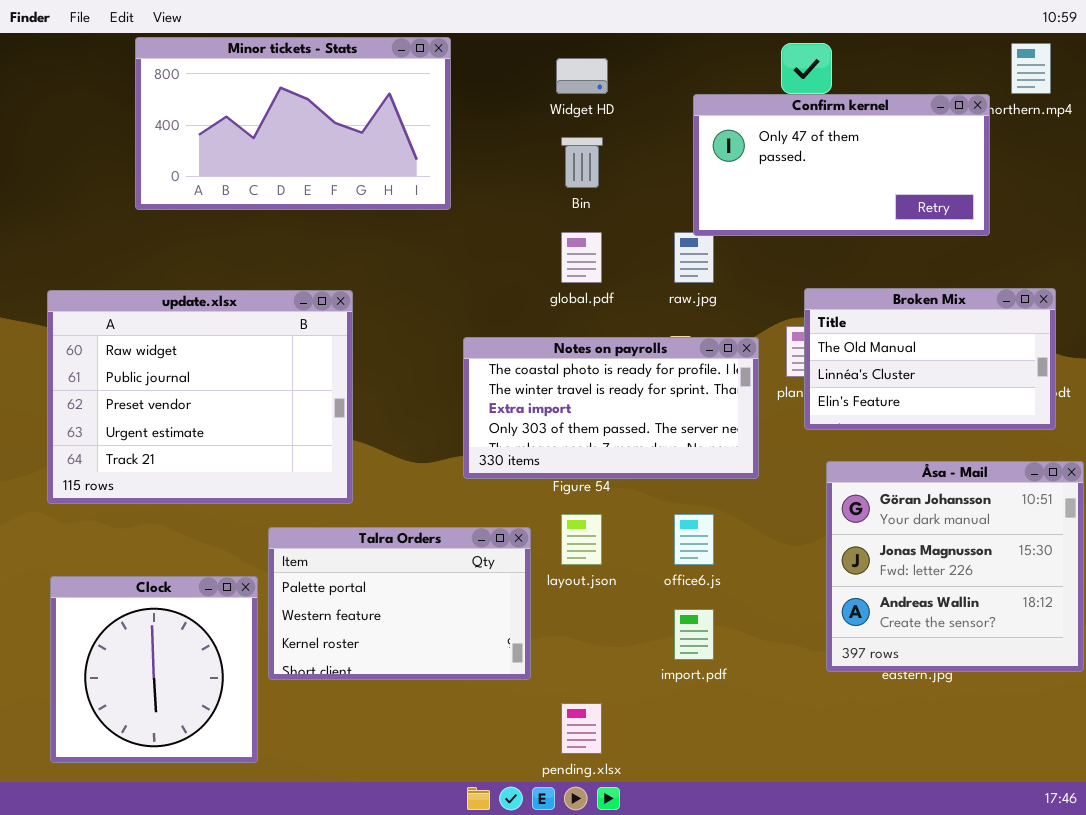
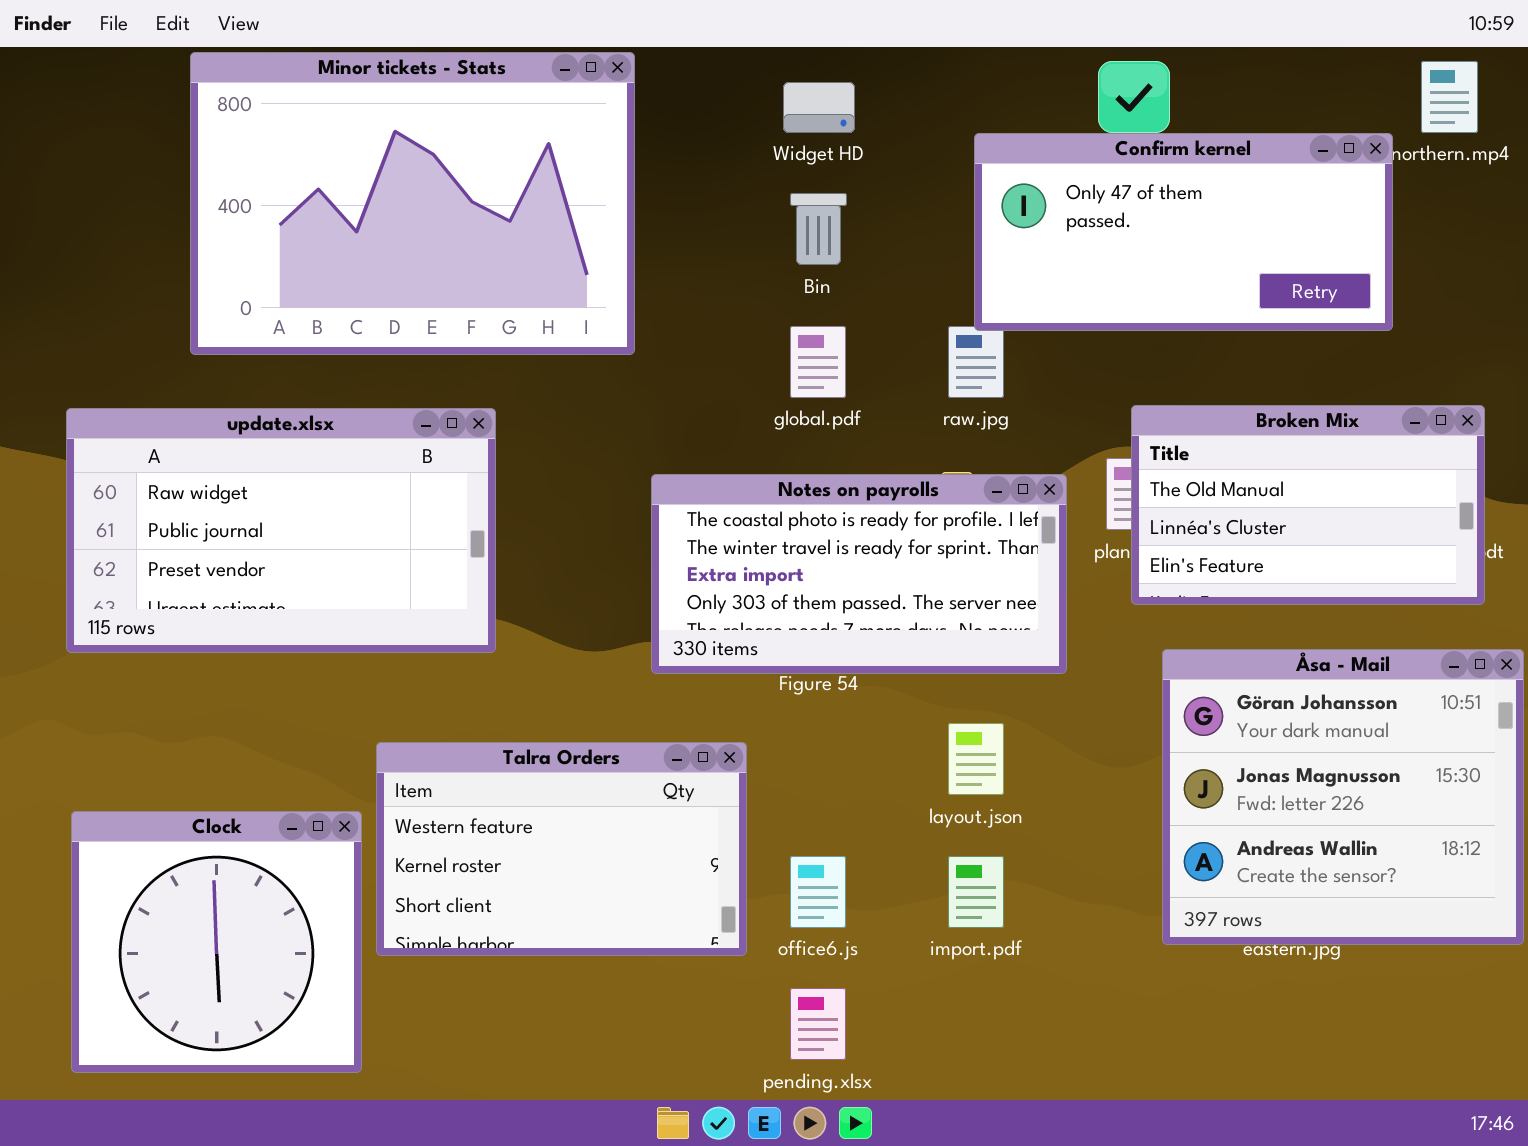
Minor tickets - Stats: [135,37,451,210] -> [190,52,635,355], resized
update.xlsx: [47,290,353,504] -> [66,408,496,653], resized
layout.json: [561,514,602,565] -> [948,723,1004,795], moved
office6.js: [674,514,714,565] -> [790,856,846,928], moved
Talra Orders: [268,527,531,680] -> [376,742,747,956], scrolled down 1 row

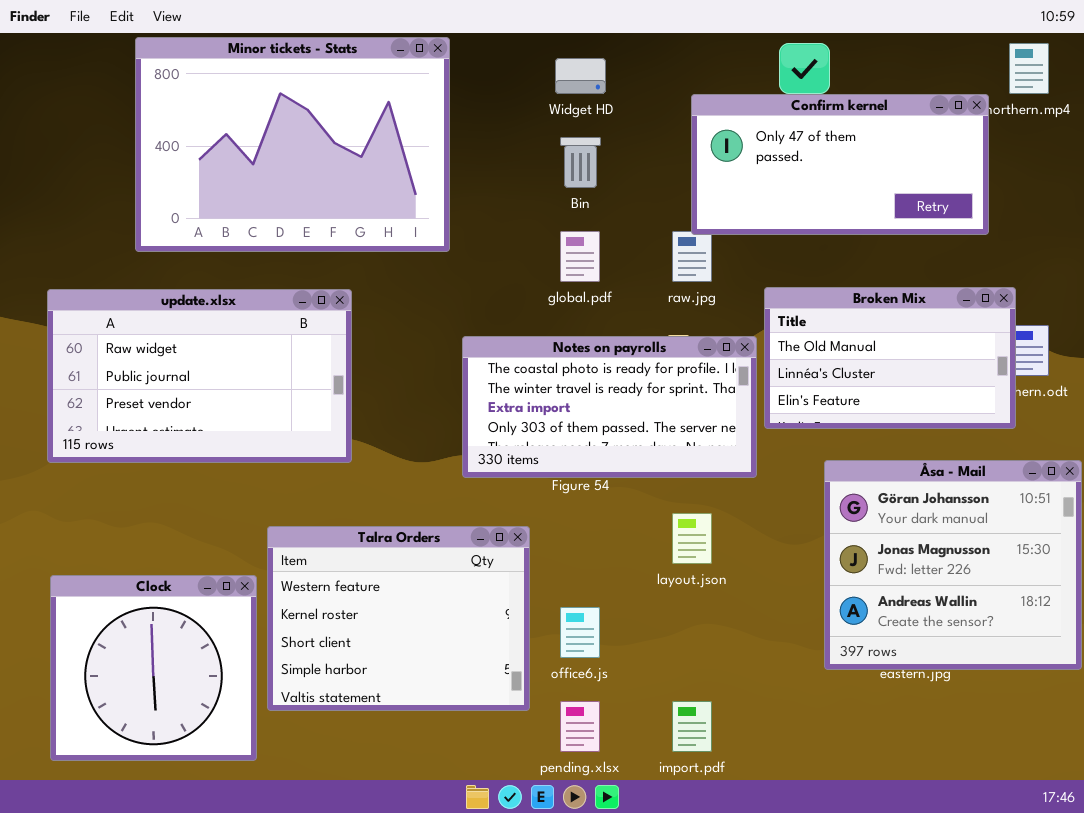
Broken Mix: [1131,405,1485,605] -> [764,287,1016,429], moved
Talra Orders: [376,742,747,956] -> [267,526,530,711], resized
import.pdf: [948,856,1004,928] -> [672,701,712,752], moved

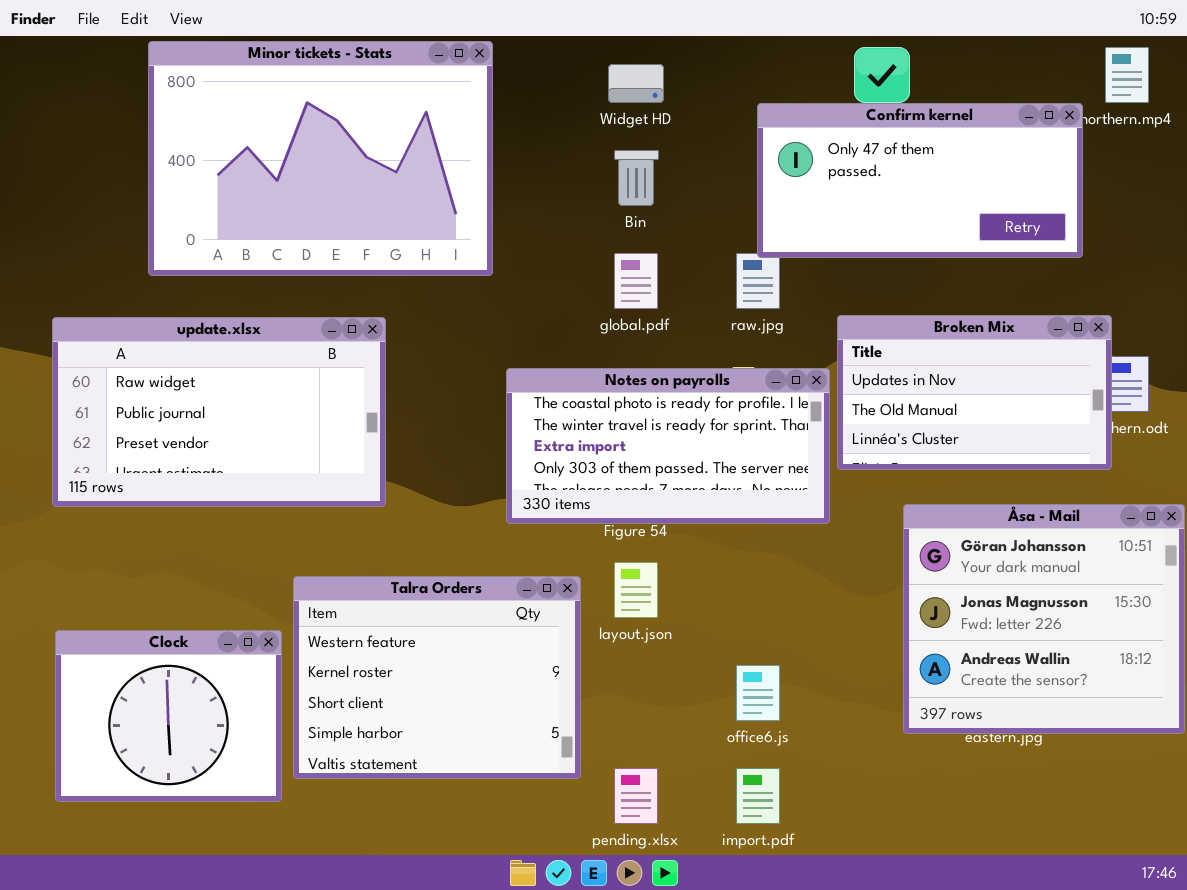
Broken Mix: [764,287,1016,429] -> [837,315,1112,470], scrolled up 1 row
layout.json: [672,513,712,564] -> [614,562,658,618], moved
Clock: [50,575,257,761] -> [55,630,282,802], resized
office6.js: [560,607,600,658] -> [736,665,780,721], moved

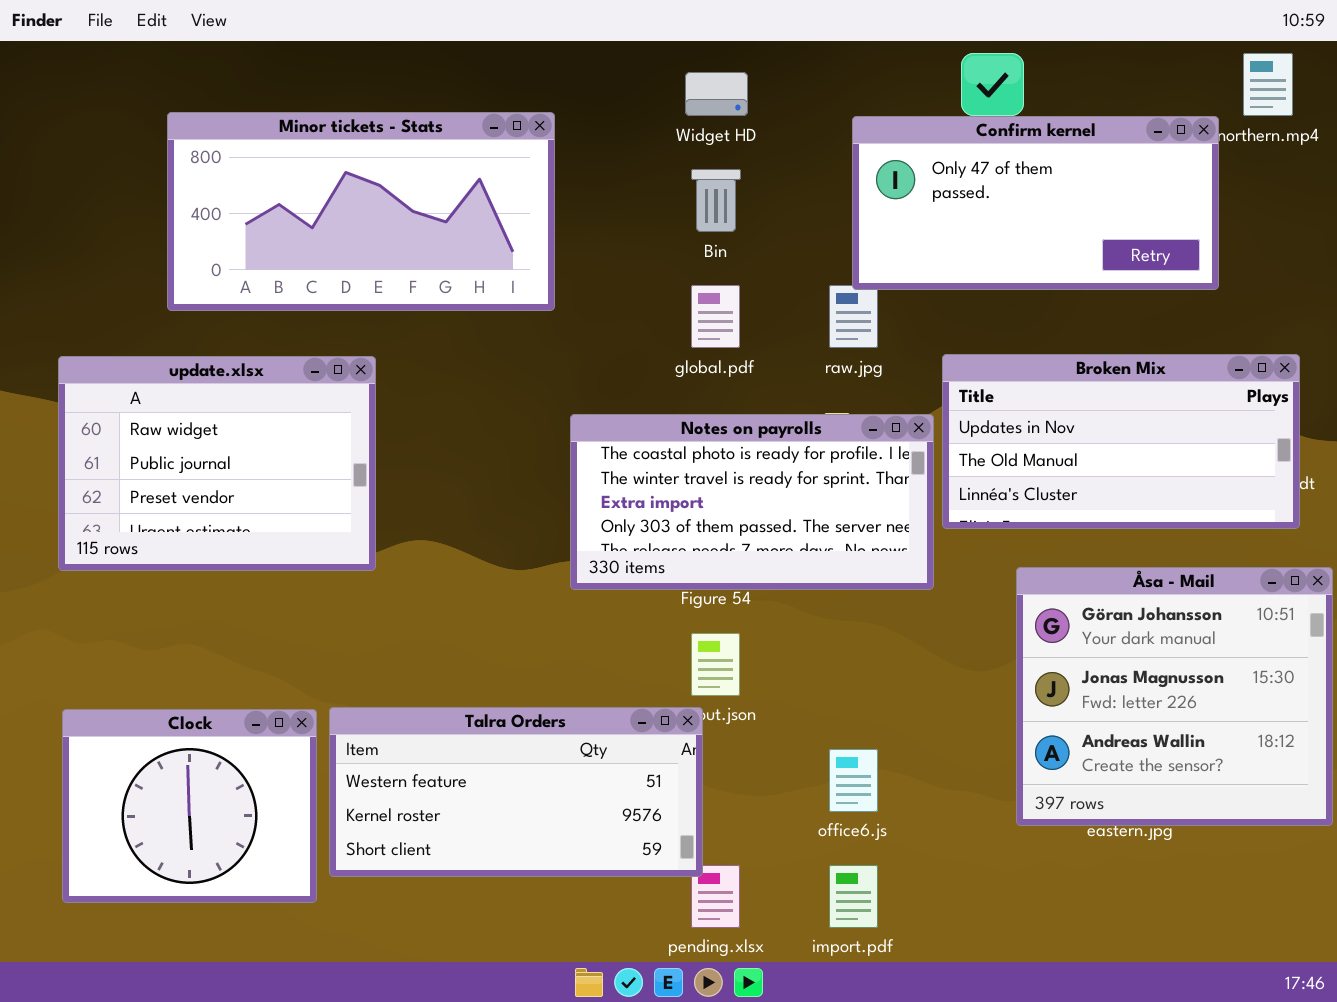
Minor tickets - Stats: [148,41,493,276] -> [167,112,555,311], resized
Broken Mix: [837,315,1112,470] -> [942,354,1300,529], resized
update.xlsx: [52,317,386,507] -> [58,356,376,571], resized
Talra Orders: [293,576,581,779] -> [329,707,703,877], resized

